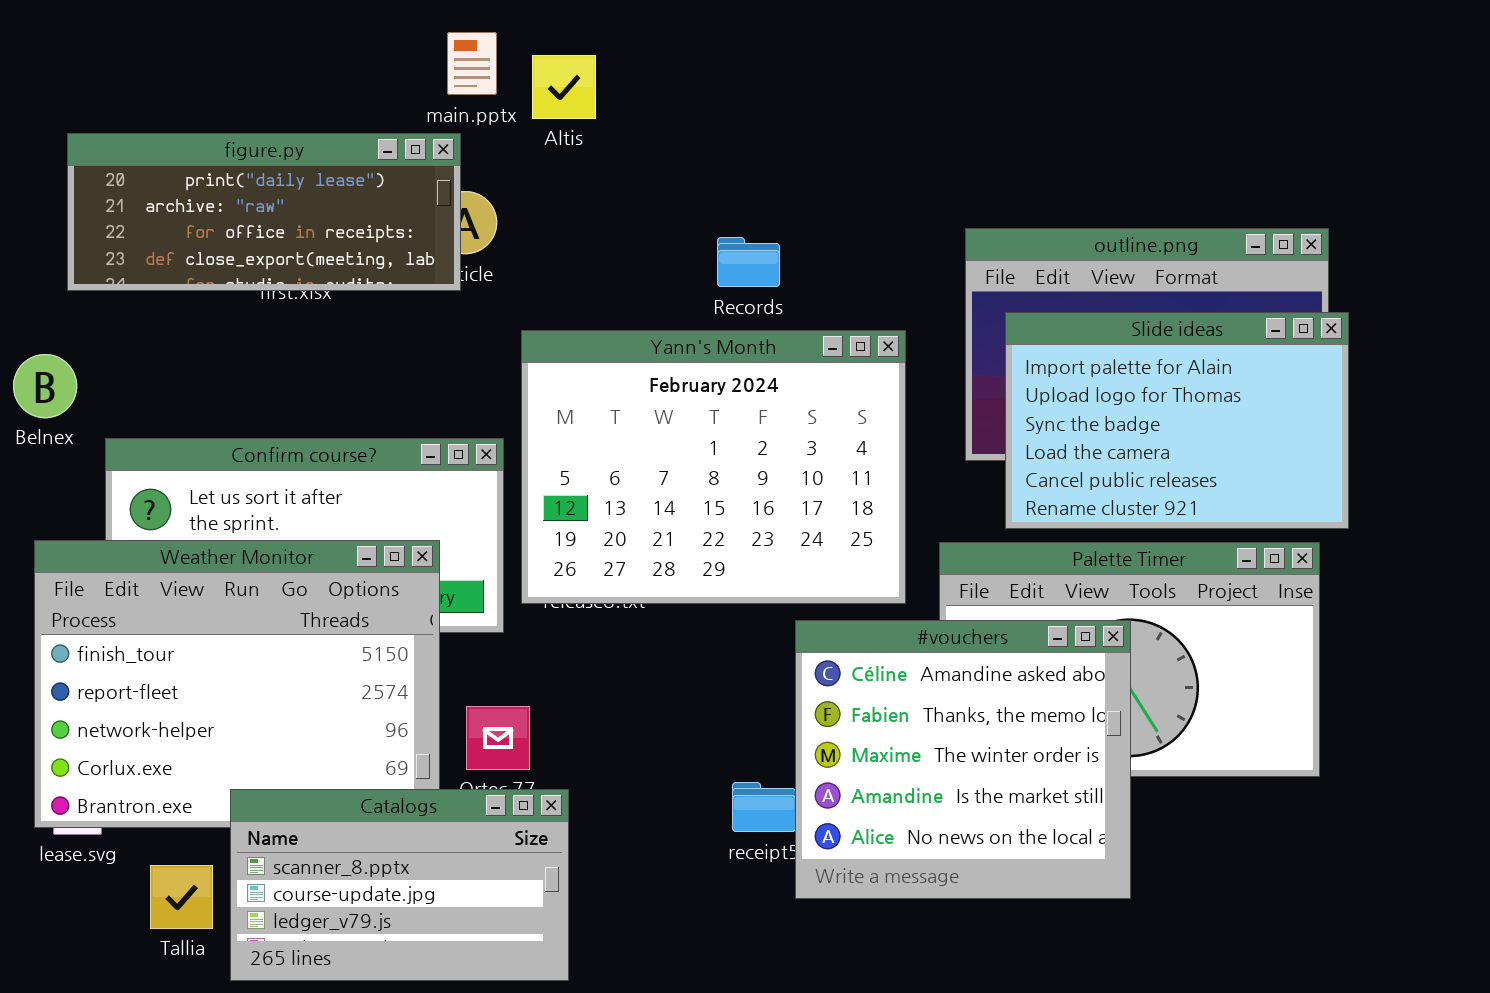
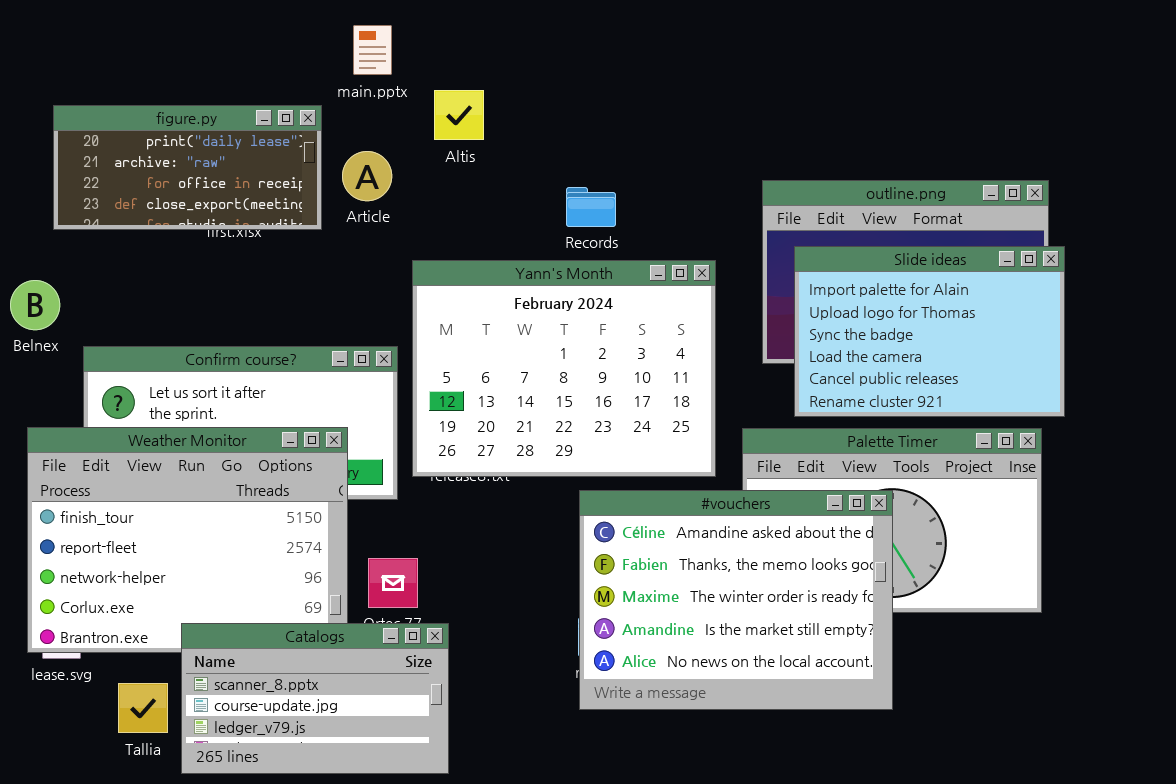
Altis: [532,55,596,119] -> [434,90,484,140], moved
figure.py: [67,133,461,291] -> [53,105,322,230], resized
#vouchers: [795,620,1131,899] -> [579,490,893,710], resized

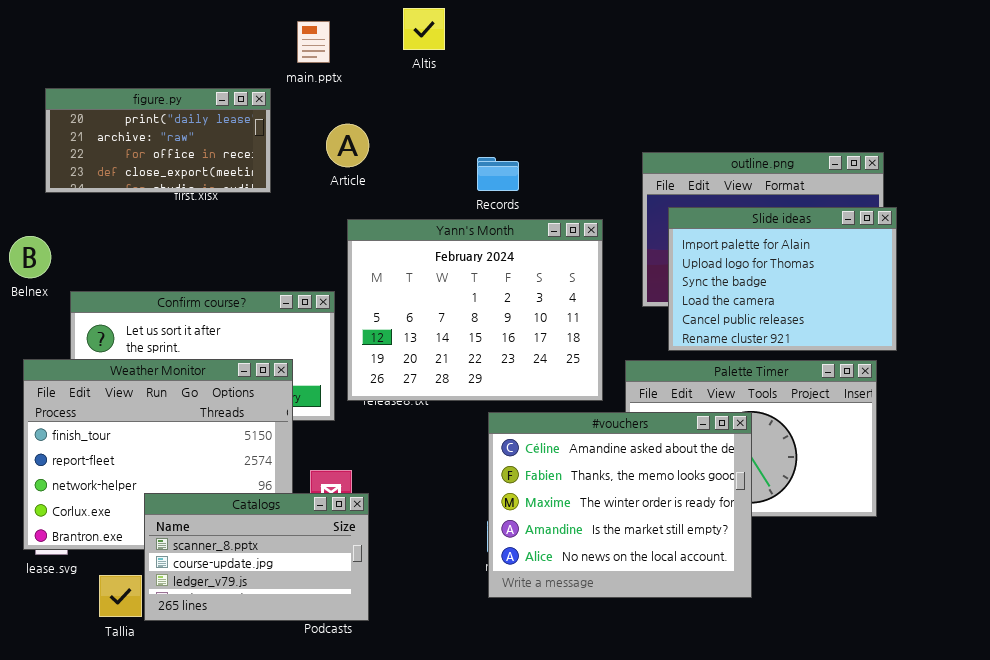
Altis: [434,90,484,140] -> [403,8,445,50], moved
Article: [342,151,392,201] -> [326,124,369,167], moved
Catalogs: [181,623,449,774] -> [144,493,369,621], moved

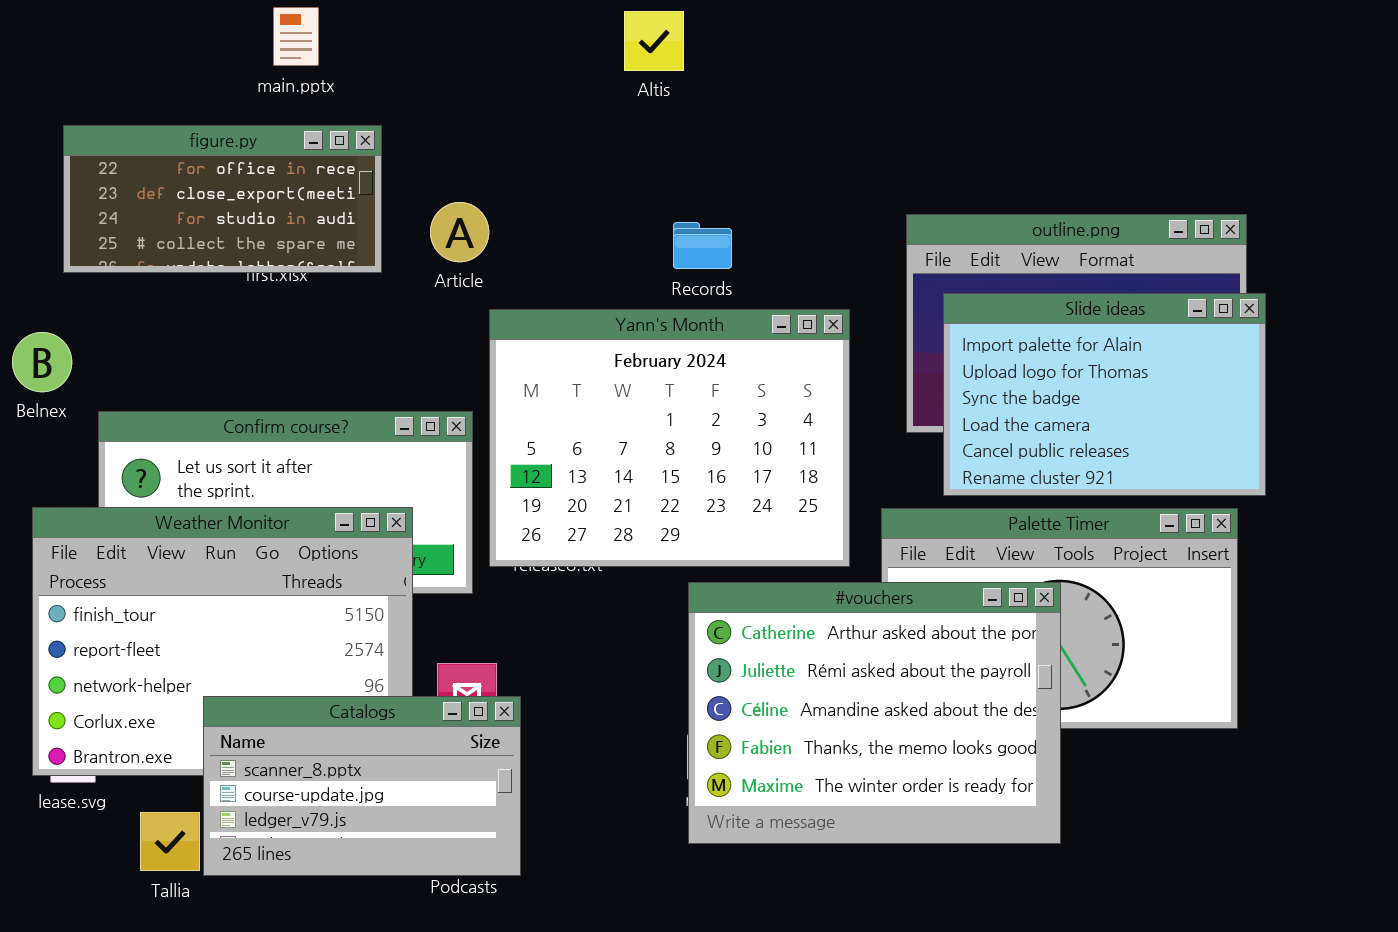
Altis: [403,8,445,50] -> [624,11,684,71], moved
main.pptx: [297,21,330,63] -> [273,7,319,66], moved
figure.py: [45,88,271,193] -> [63,125,382,273], scrolled down 2 rows
Article: [326,124,369,167] -> [430,202,489,262], moved
#vouchers: [488,412,752,598] -> [688,582,1061,844], scrolled up 2 rows

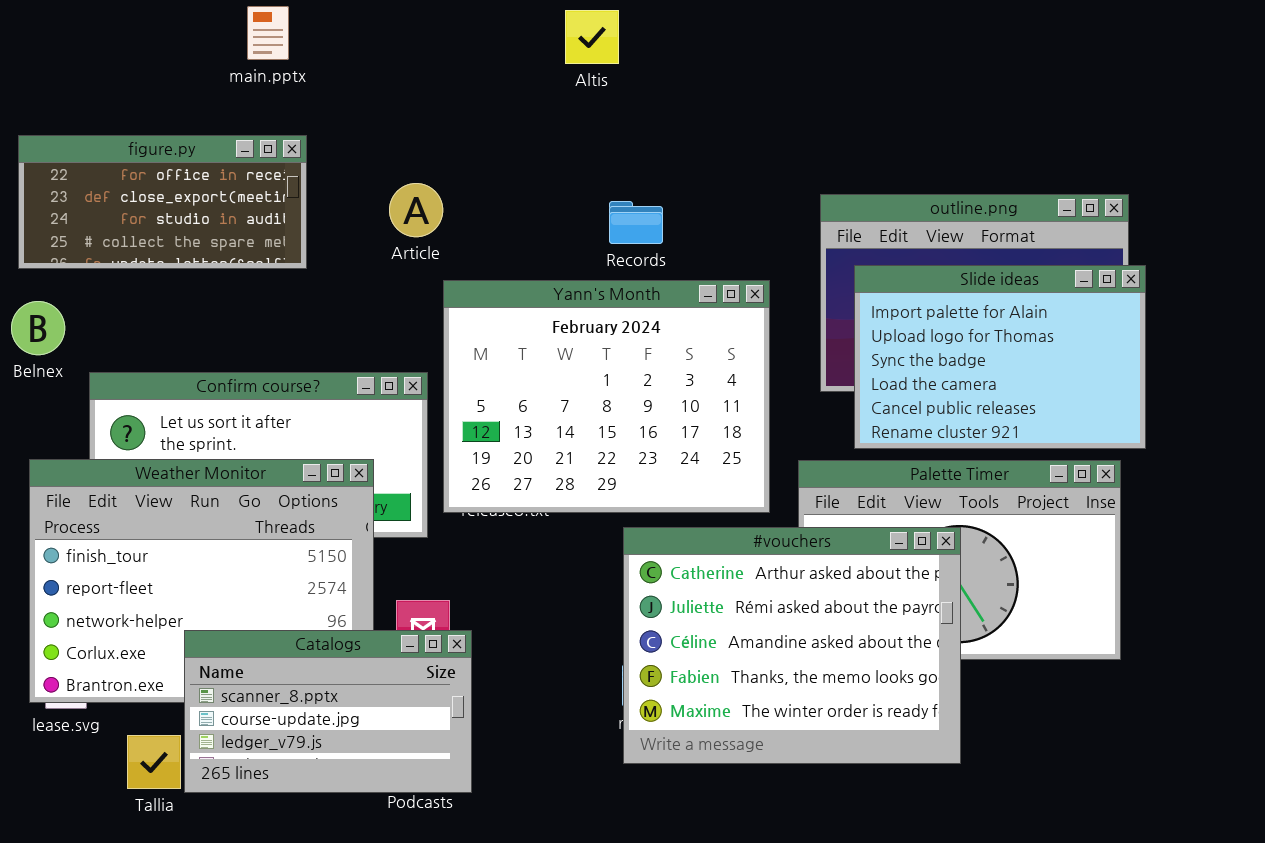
figure.py: [63,125,382,273] -> [18,135,307,269], moved

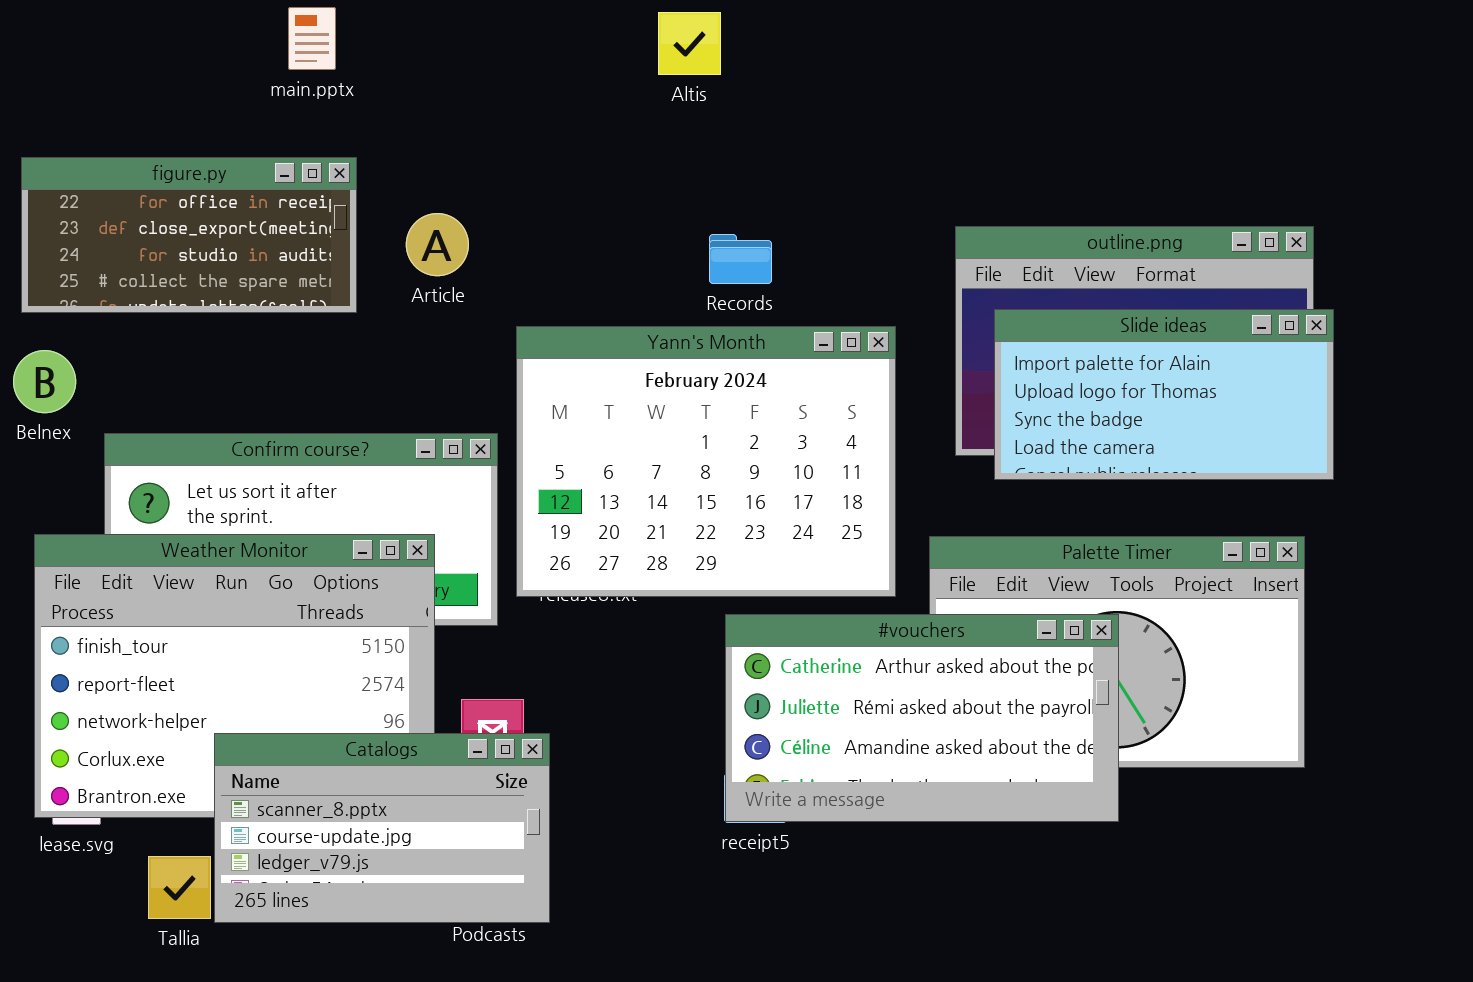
Article: [389,183,443,237] -> [406,213,469,276], moved
Slide ideas: [854,265,1146,449] -> [994,309,1334,480], resized
#vouchers: [623,527,961,764] -> [725,614,1119,822], resized

